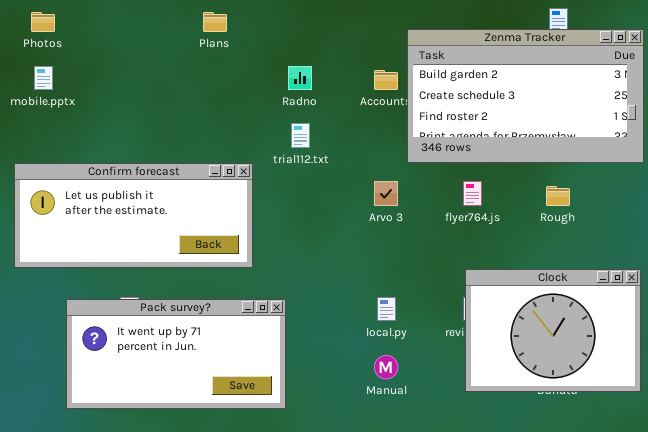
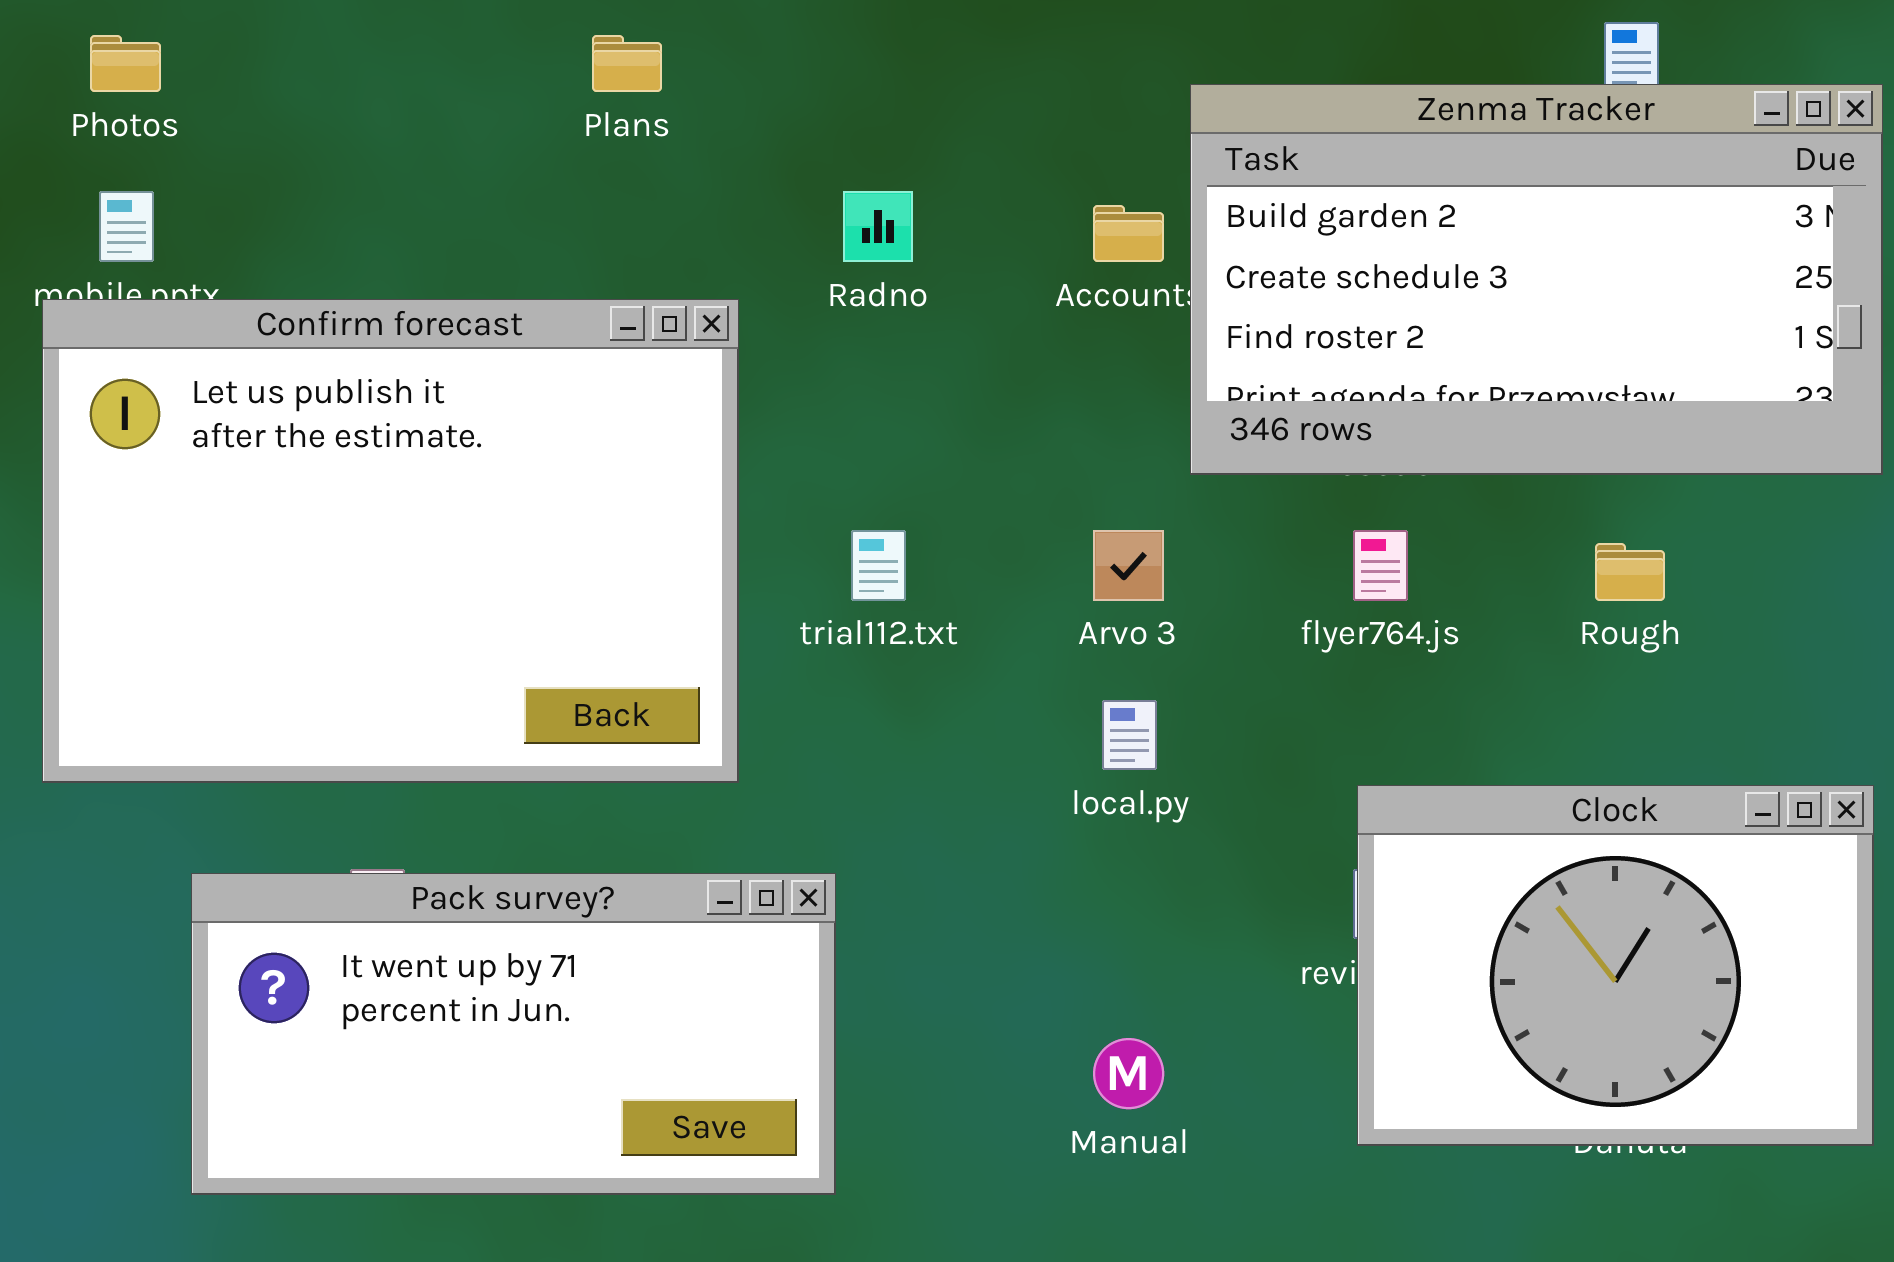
trial112.txt: [291,123,310,148] -> [851,530,906,601], moved
Confirm forecast: [14,163,253,268] -> [42,299,739,783], resized
local.py: [377,297,396,321] -> [1102,700,1157,770], moved

